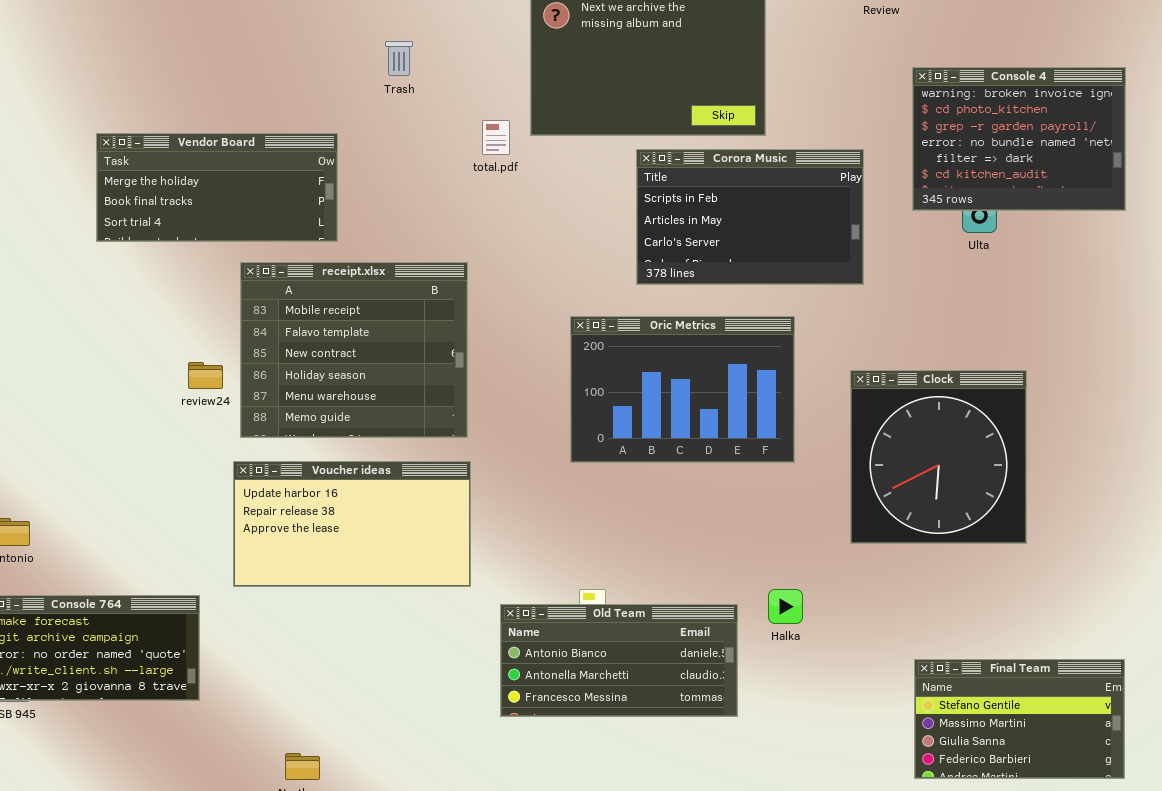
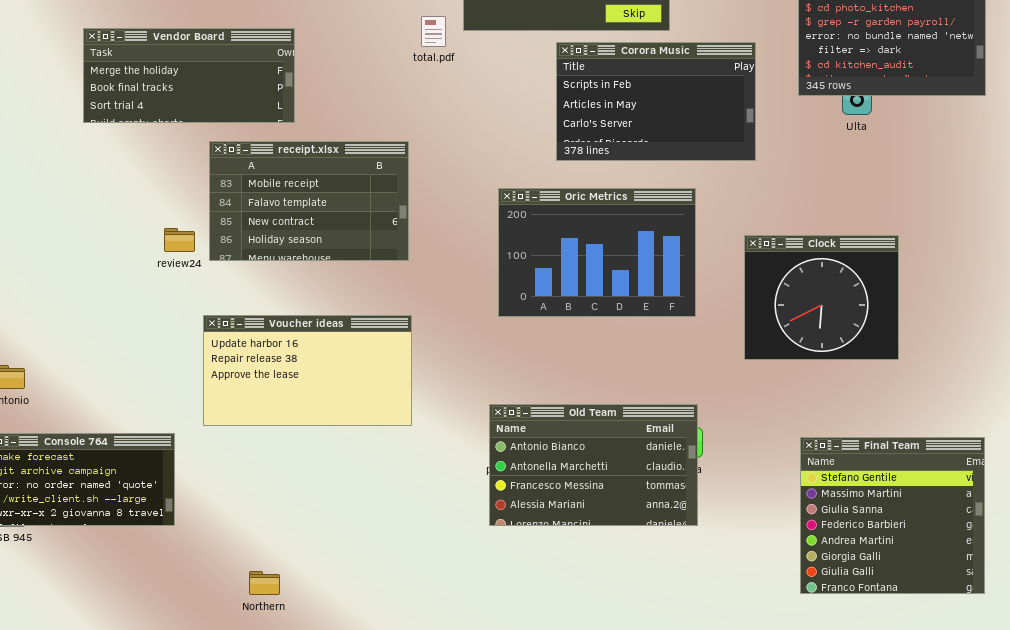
receipt.xlsx: [240,262,468,438] -> [209,141,409,261], resized
Clock: [850,370,1027,544] -> [744,235,899,360], resized
Old Team: [500,604,738,717] -> [489,404,698,526], moved, resized
Final Team: [914,659,1125,779] -> [800,437,985,594], resized

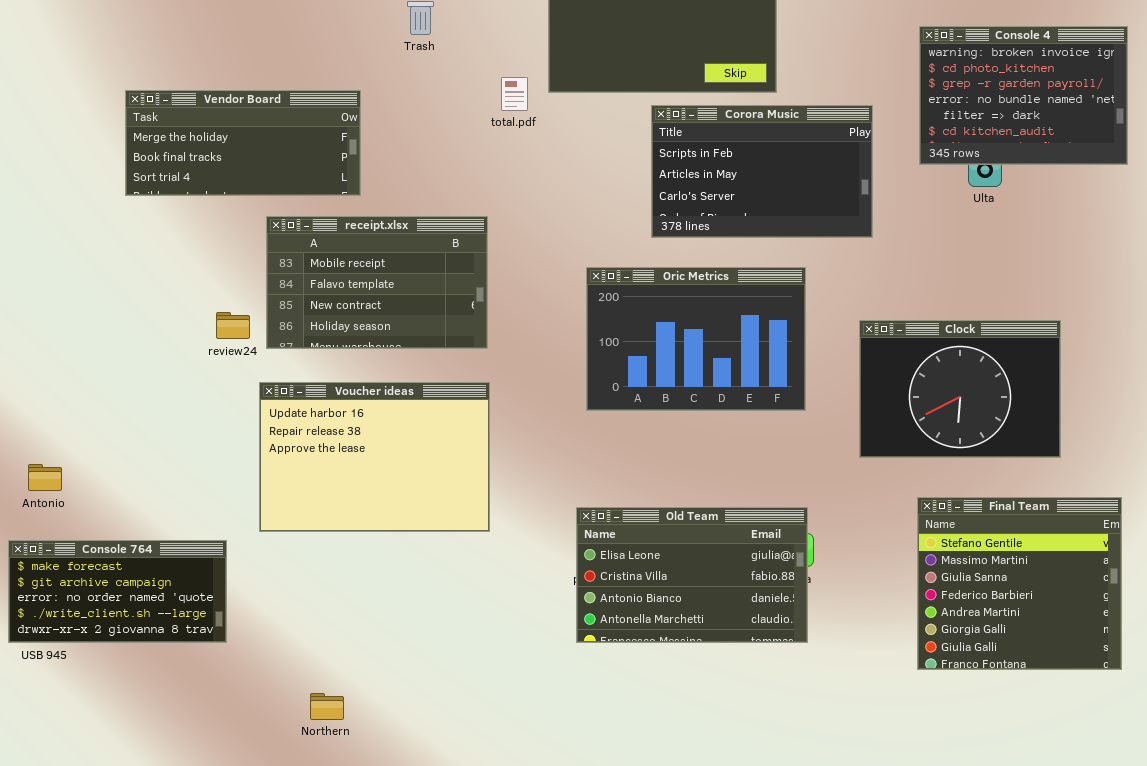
Clock: [744,235,899,360] -> [859,320,1061,458], resized
Voucher ideas: [203,315,412,426] -> [259,382,490,532], resized
Old Team: [489,404,698,526] -> [576,507,808,643], scrolled up 2 rows
Final Team: [800,437,985,594] -> [917,497,1122,670], moved

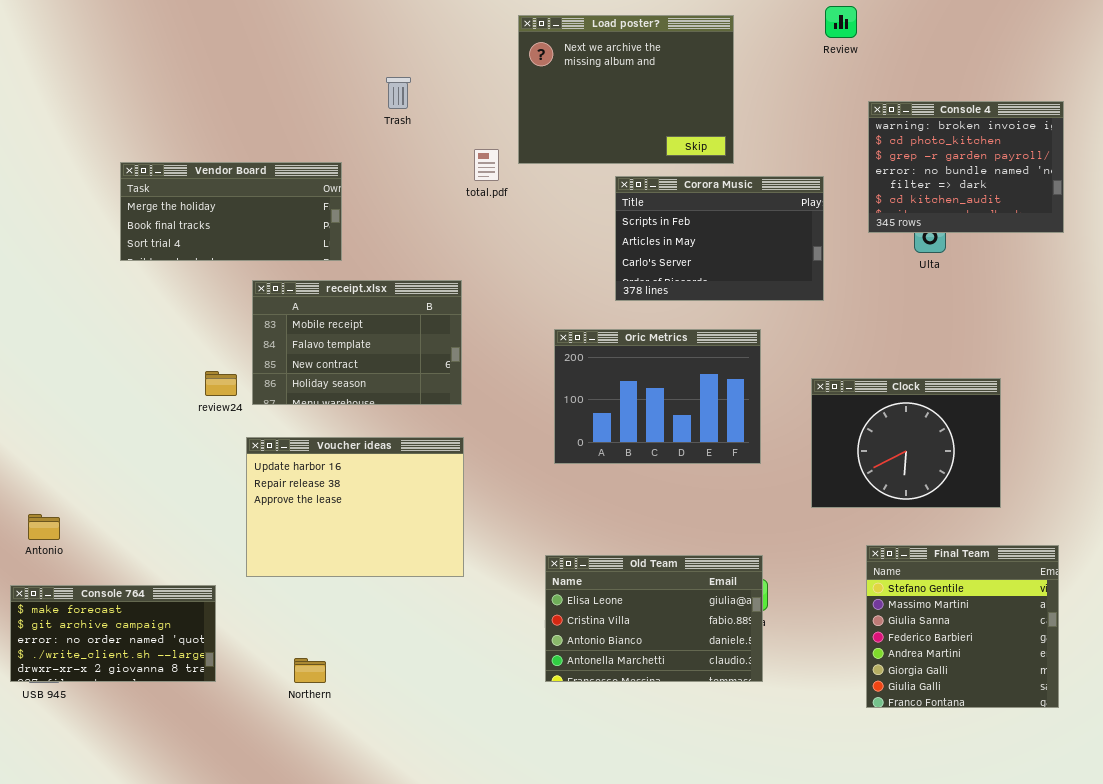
Northern: [310,693,344,720] -> [294,658,326,683], moved

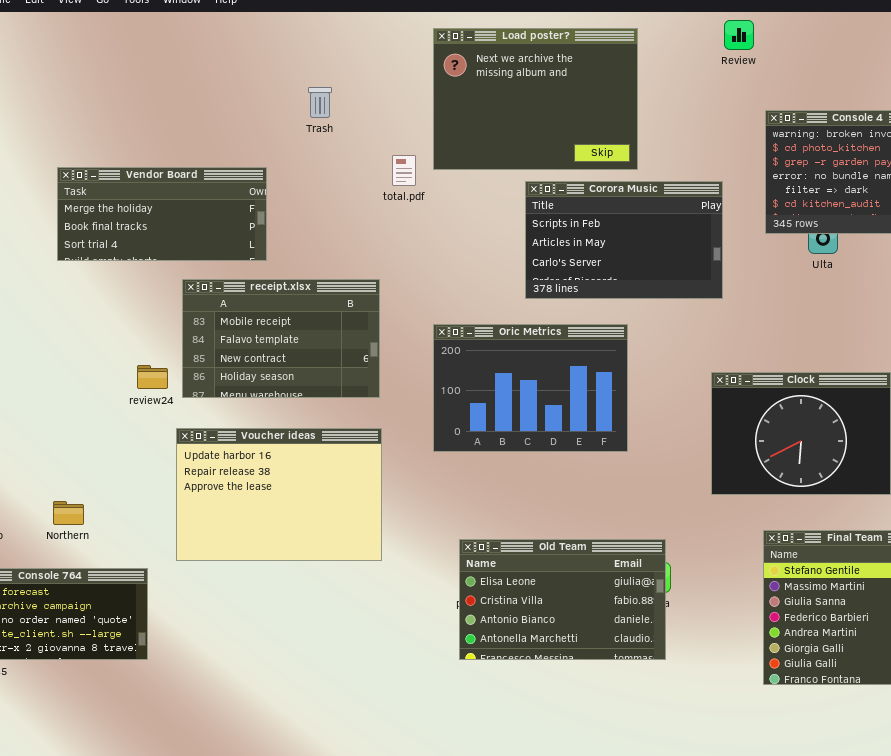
Oric Metrics: [554,329,761,464] -> [433,324,628,452], moved
Northern: [294,658,326,683] -> [53,501,84,525], moved

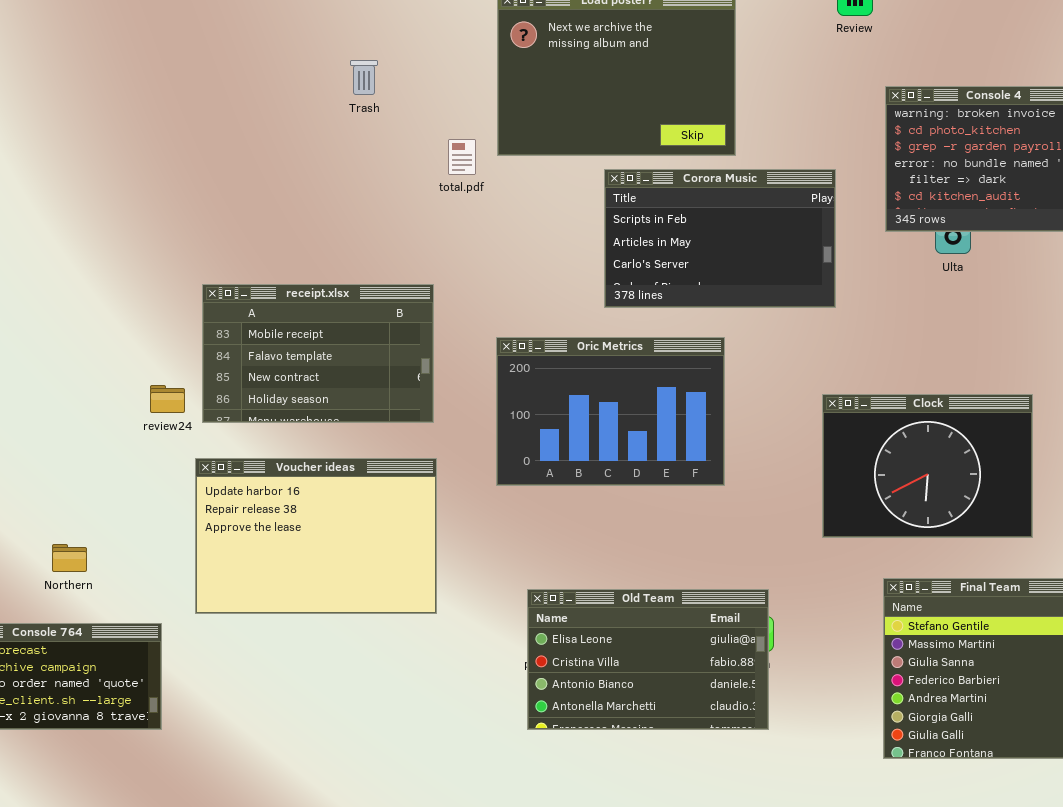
Vendor Board: [57,167,267,261] -> none, closed

